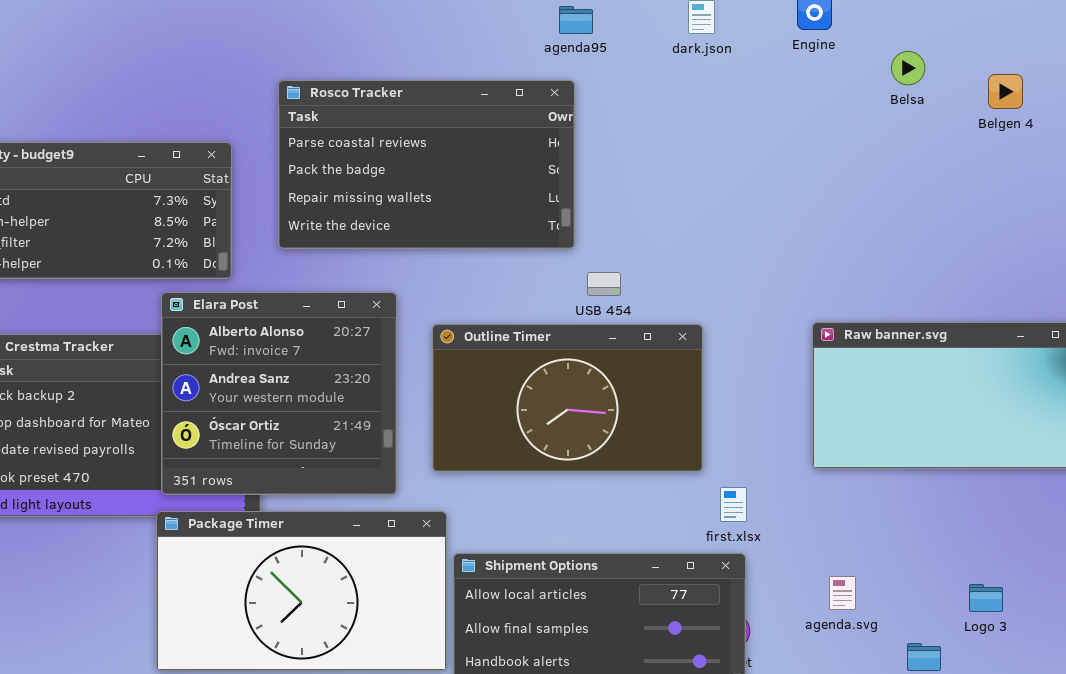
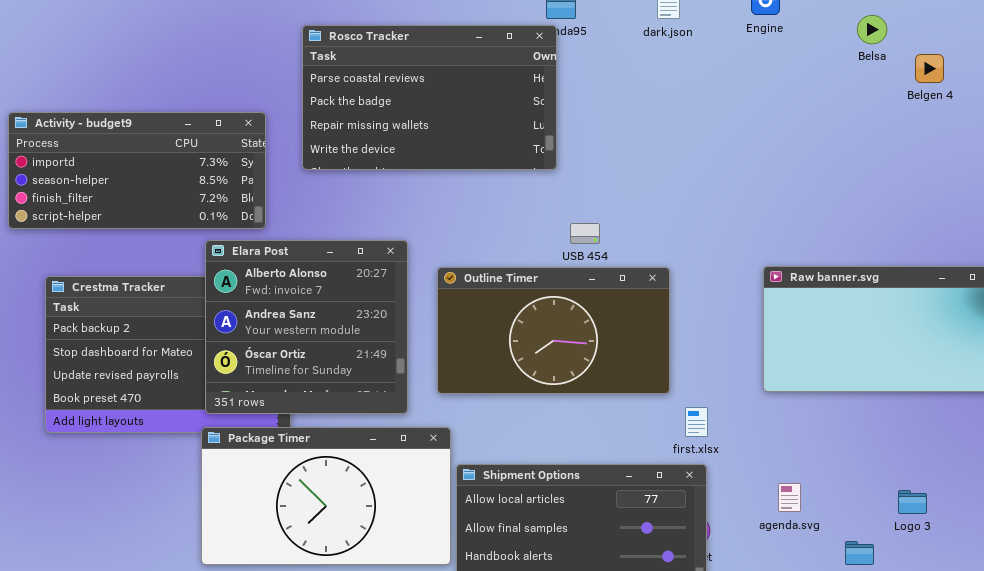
Belsa: [891,51,925,85] -> [857,15,887,44], moved
Rosco Tracker: [278,80,575,249] -> [302,25,557,170], moved

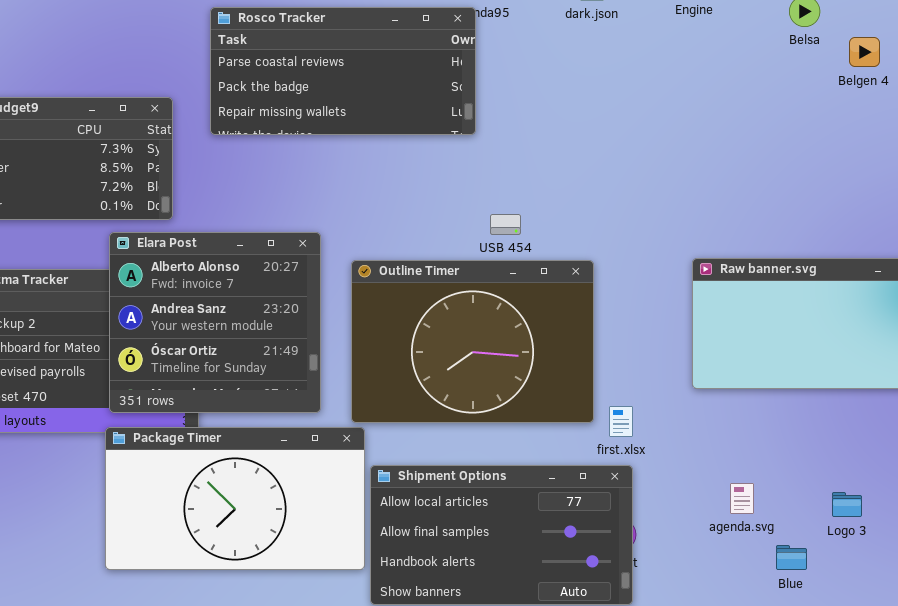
Rosco Tracker: [302,25,557,170] -> [210,7,476,135], resized
Outline Timer: [437,267,670,394] -> [351,260,594,423], resized
agenda.svg: [778,483,801,512] -> [730,483,754,514], moved

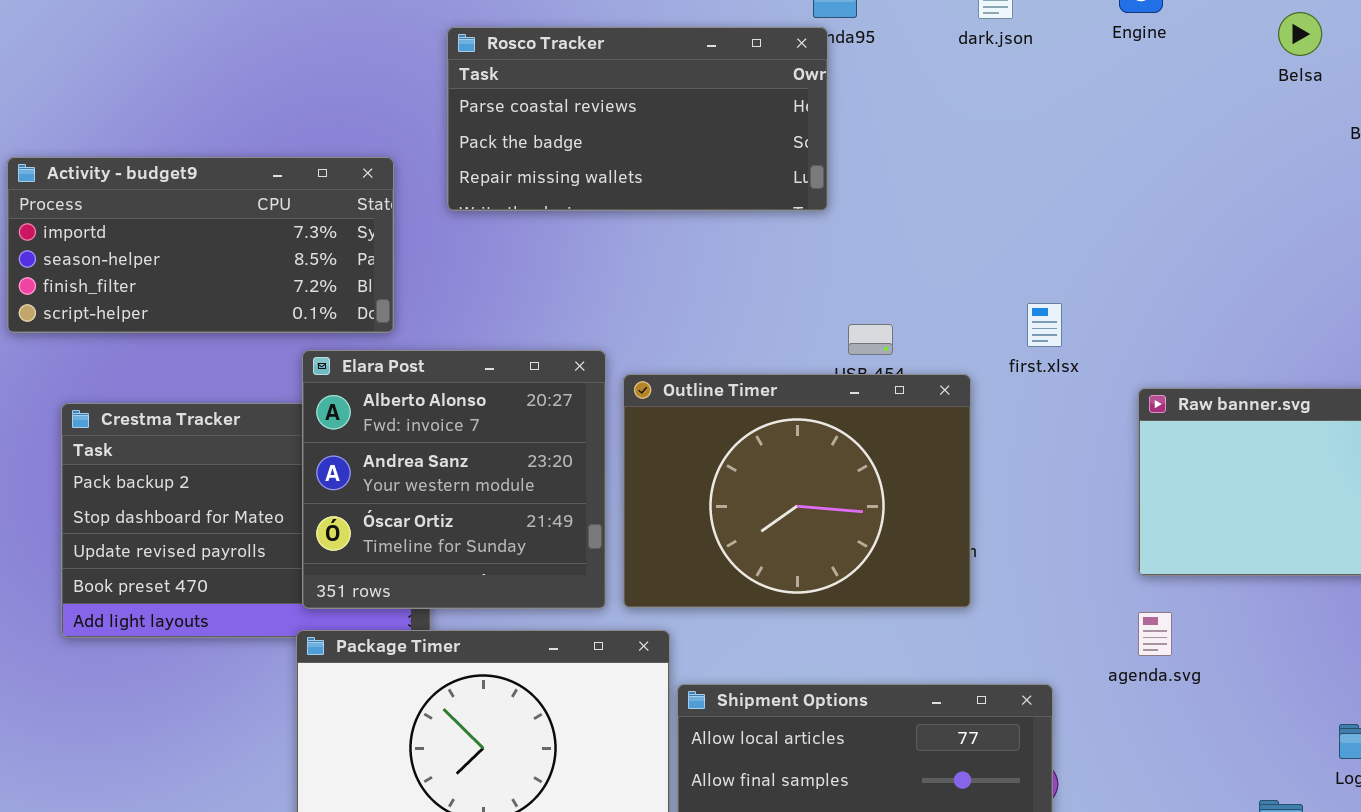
Outline Timer: [351,260,594,423] -> [623,374,971,608], moved
first.xlsx: [609,406,633,437] -> [1027,303,1062,347], moved
agenda.svg: [730,483,754,514] -> [1138,612,1172,656], moved

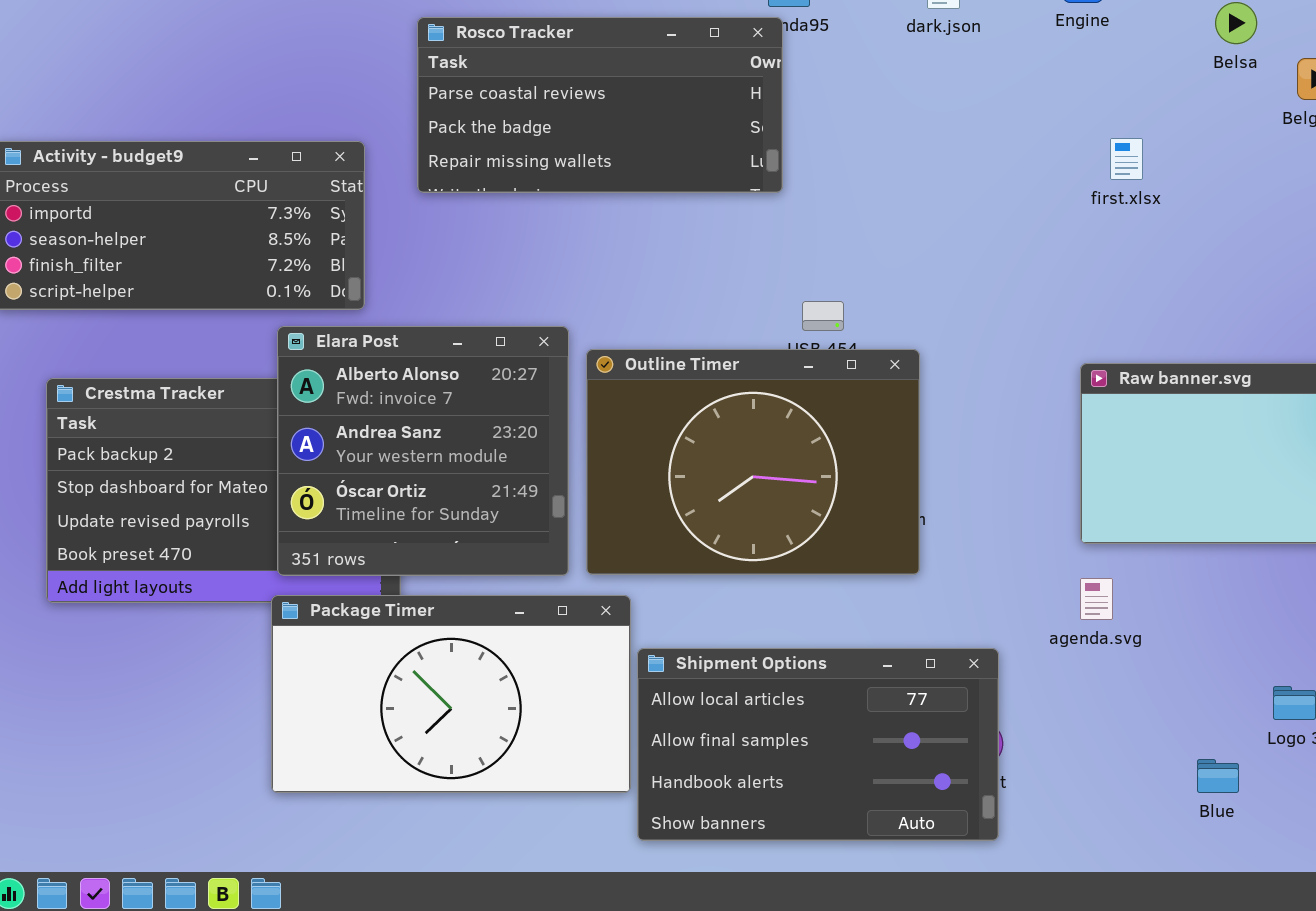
first.xlsx: [1027,303,1062,347] -> [1110,138,1143,180], moved

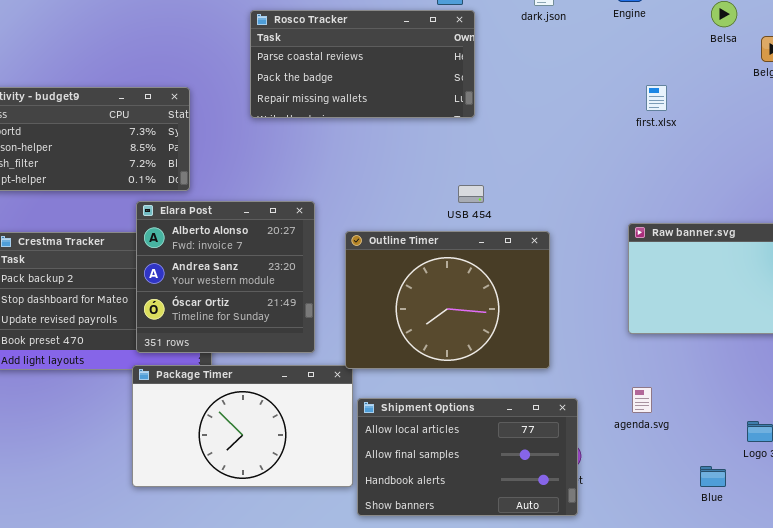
Rosco Tracker: [417,17,783,193] -> [250,10,475,118], moved
Outline Timer: [586,349,920,575] -> [345,231,550,369], moved
agenda.svg: [1080,578,1113,620] -> [632,387,652,413], moved

